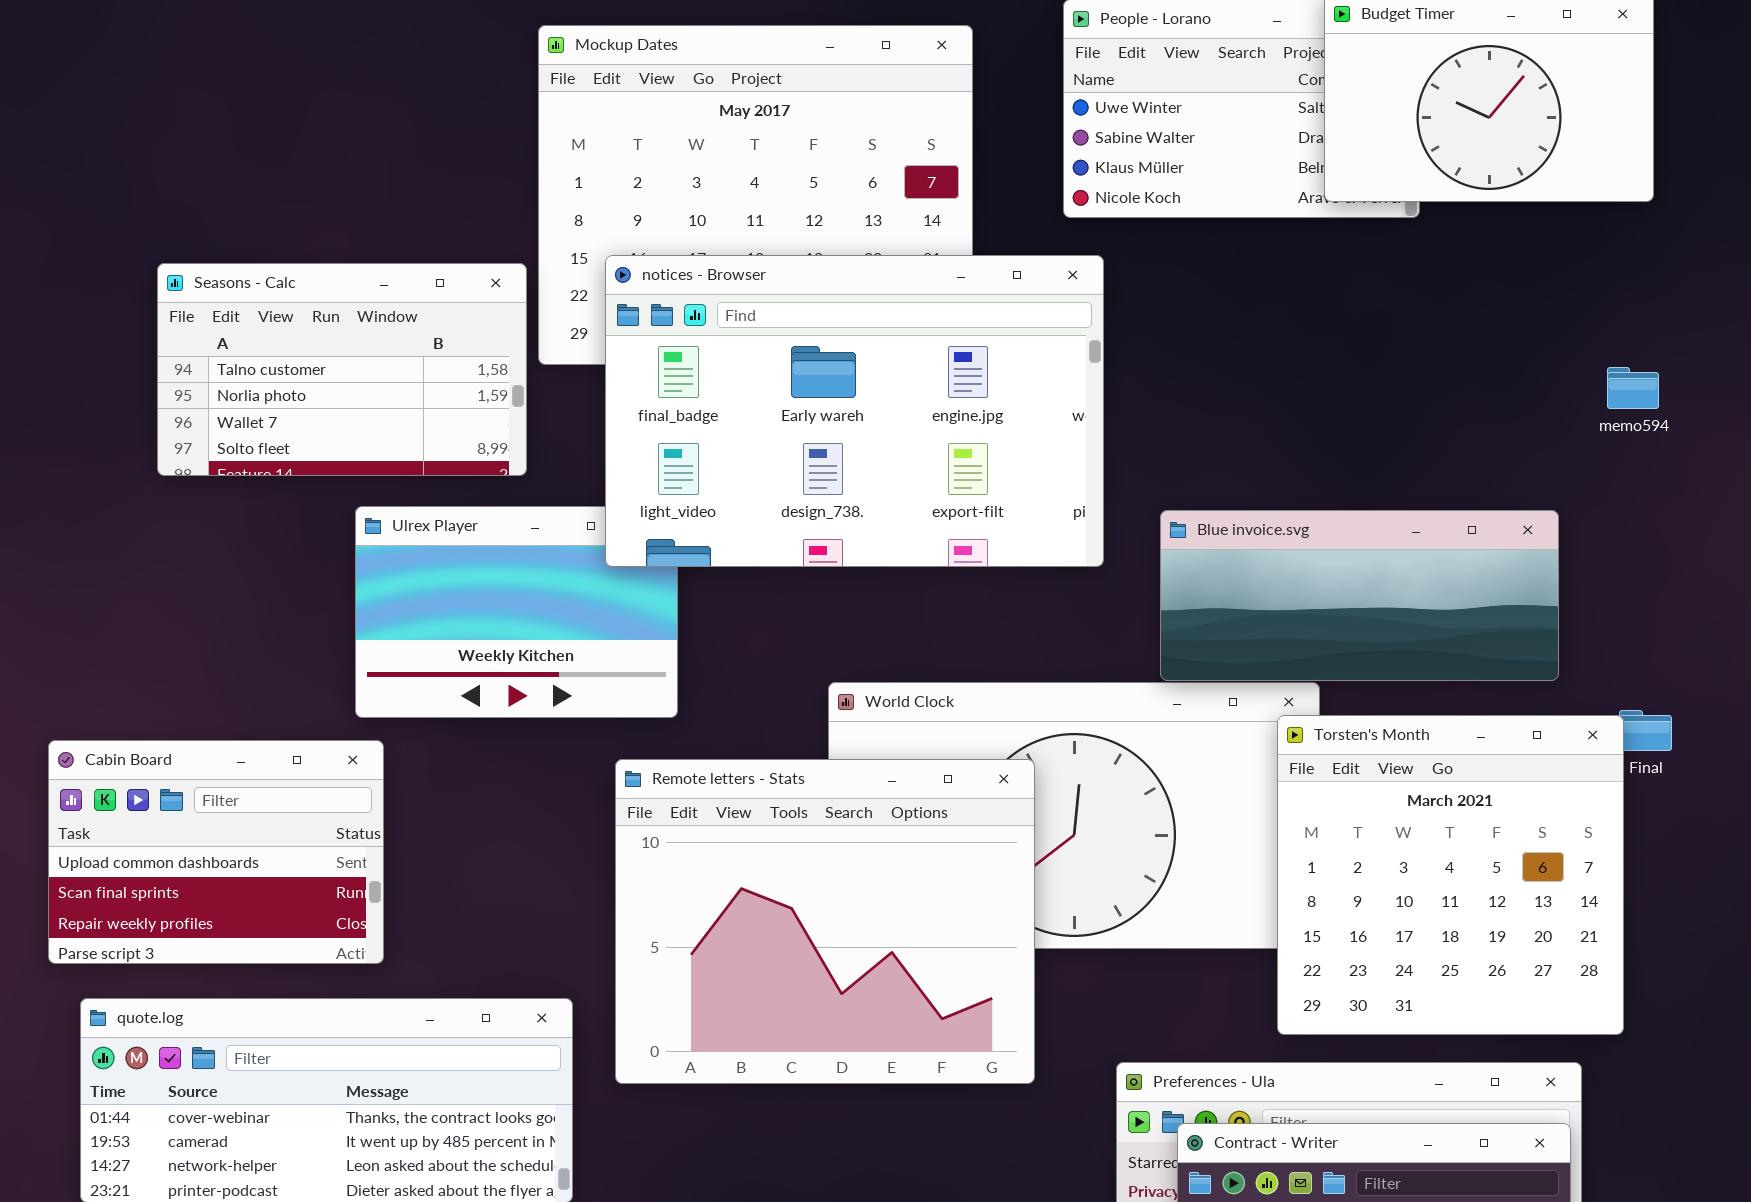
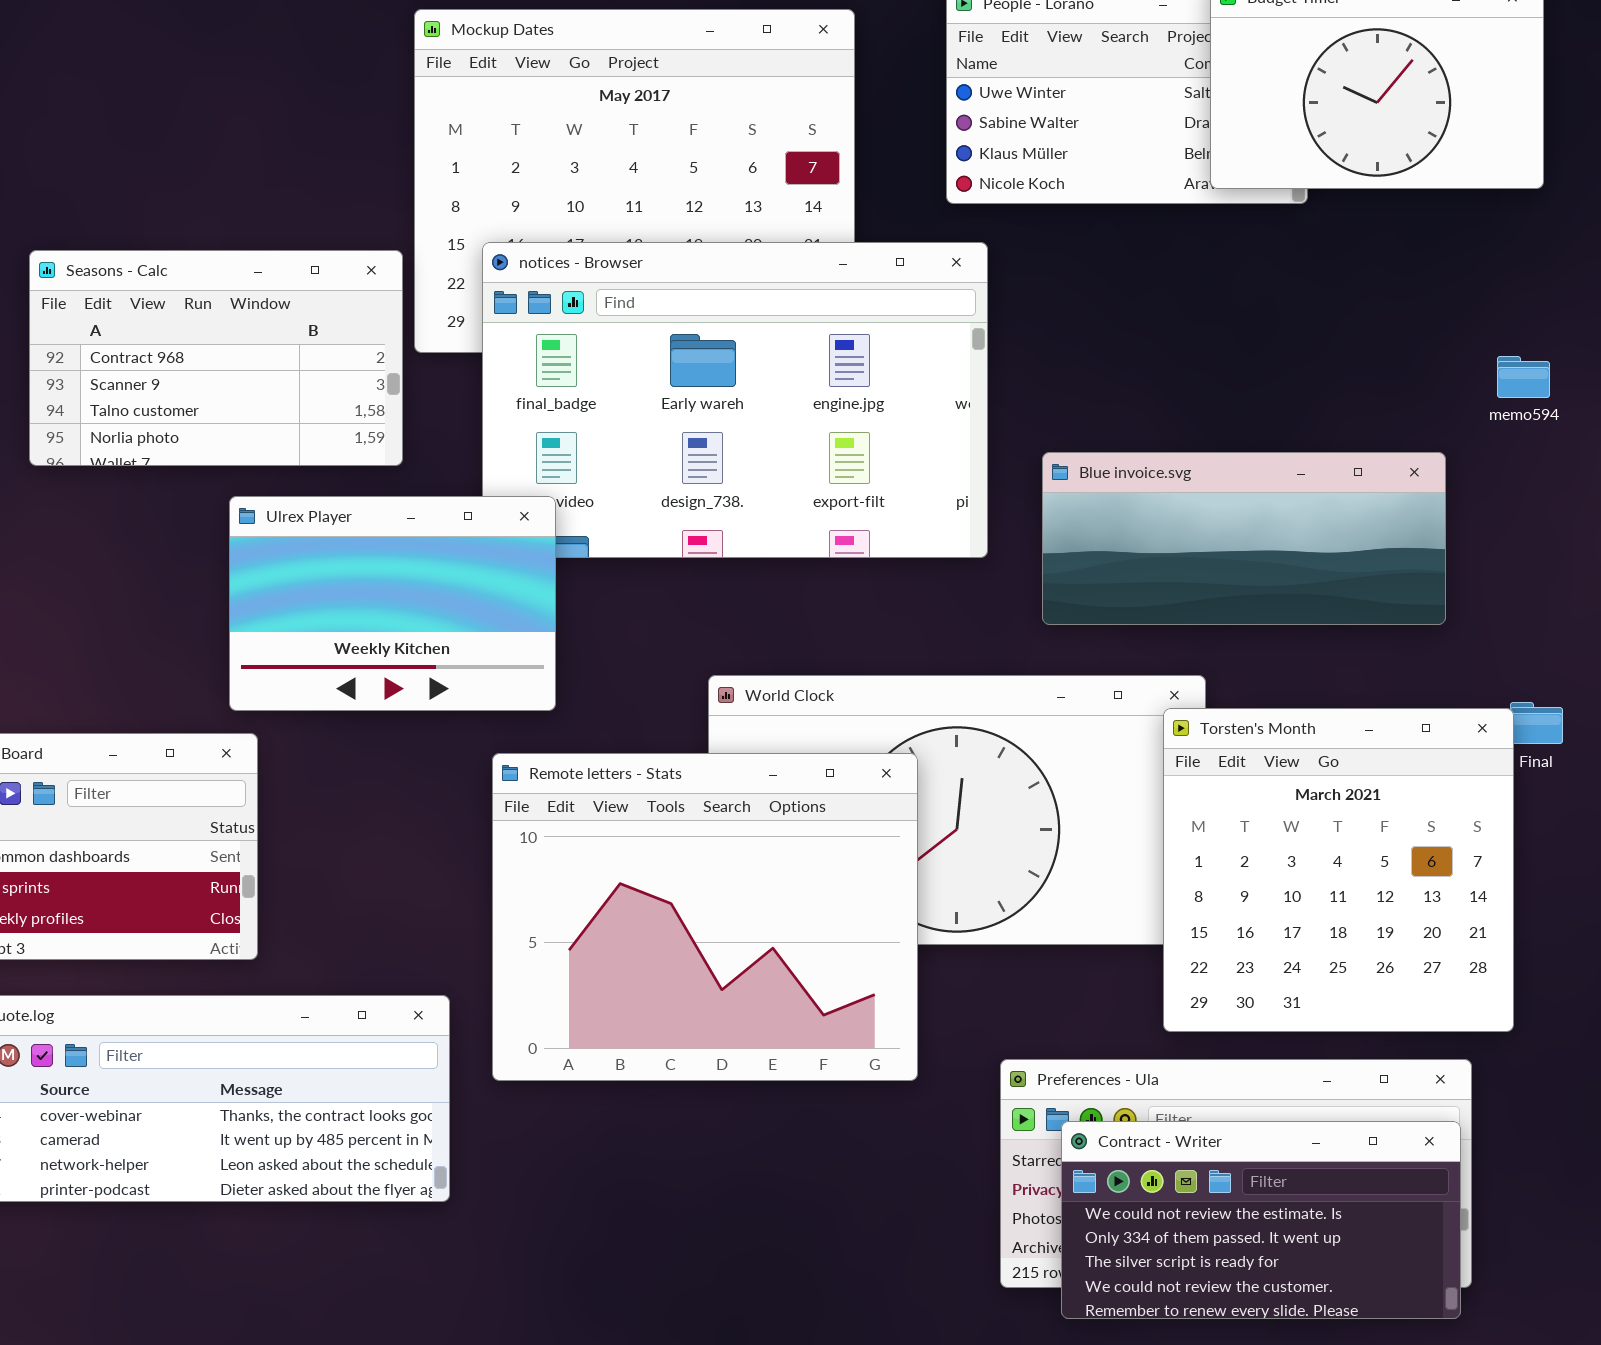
Seasons - Calc: [157,263,527,476] -> [29,250,403,466], scrolled up 2 rows
Ulrex Player: [355,506,678,718] -> [229,496,556,711], raised
Blue invoice.svg: [1160,510,1559,681] -> [1042,452,1446,625], moved

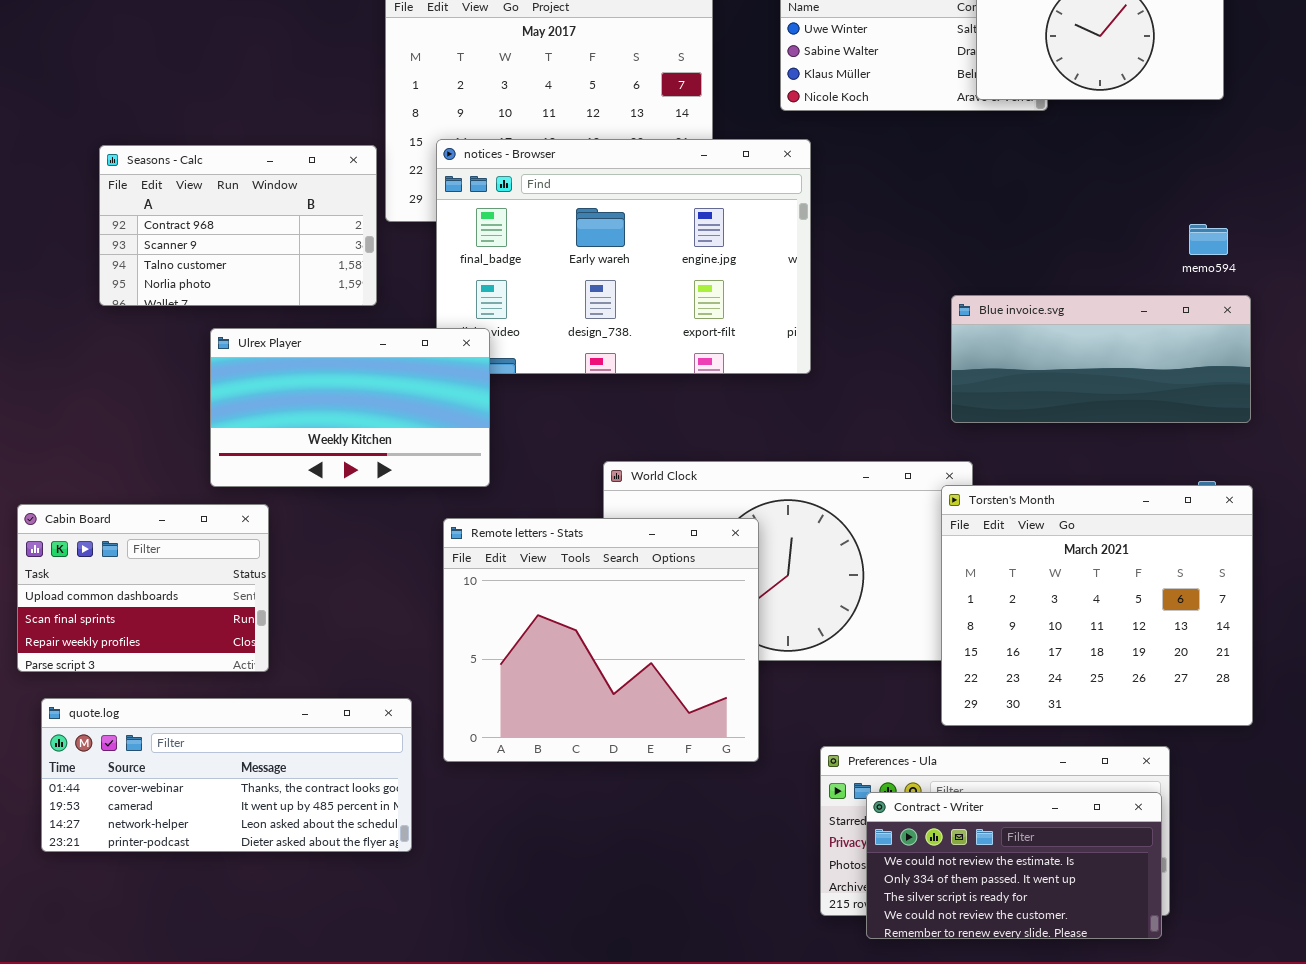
Blue invoice.svg: [1042,452,1446,625] -> [951,295,1251,423], moved
Ulrex Player: [229,496,556,711] -> [210,328,490,487], resized
Torsten's Month: [1163,708,1514,1032] -> [941,485,1253,726], resized

